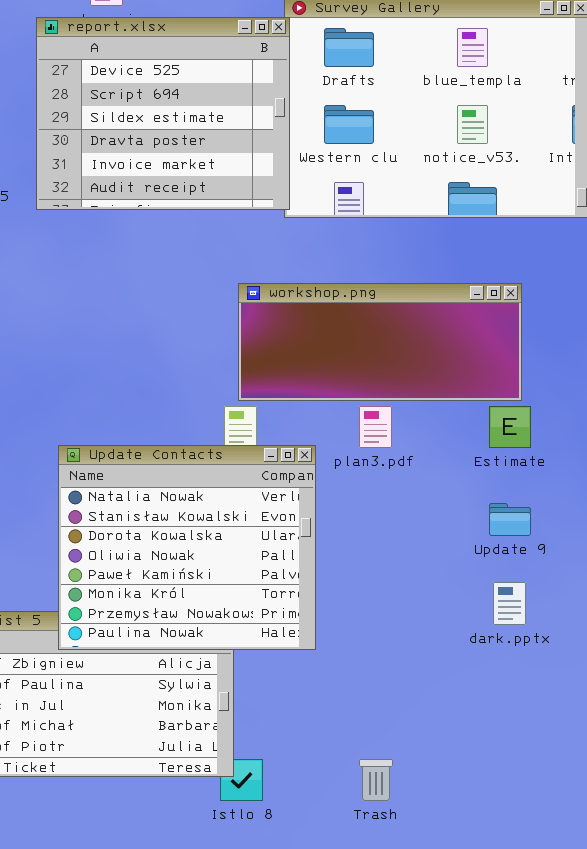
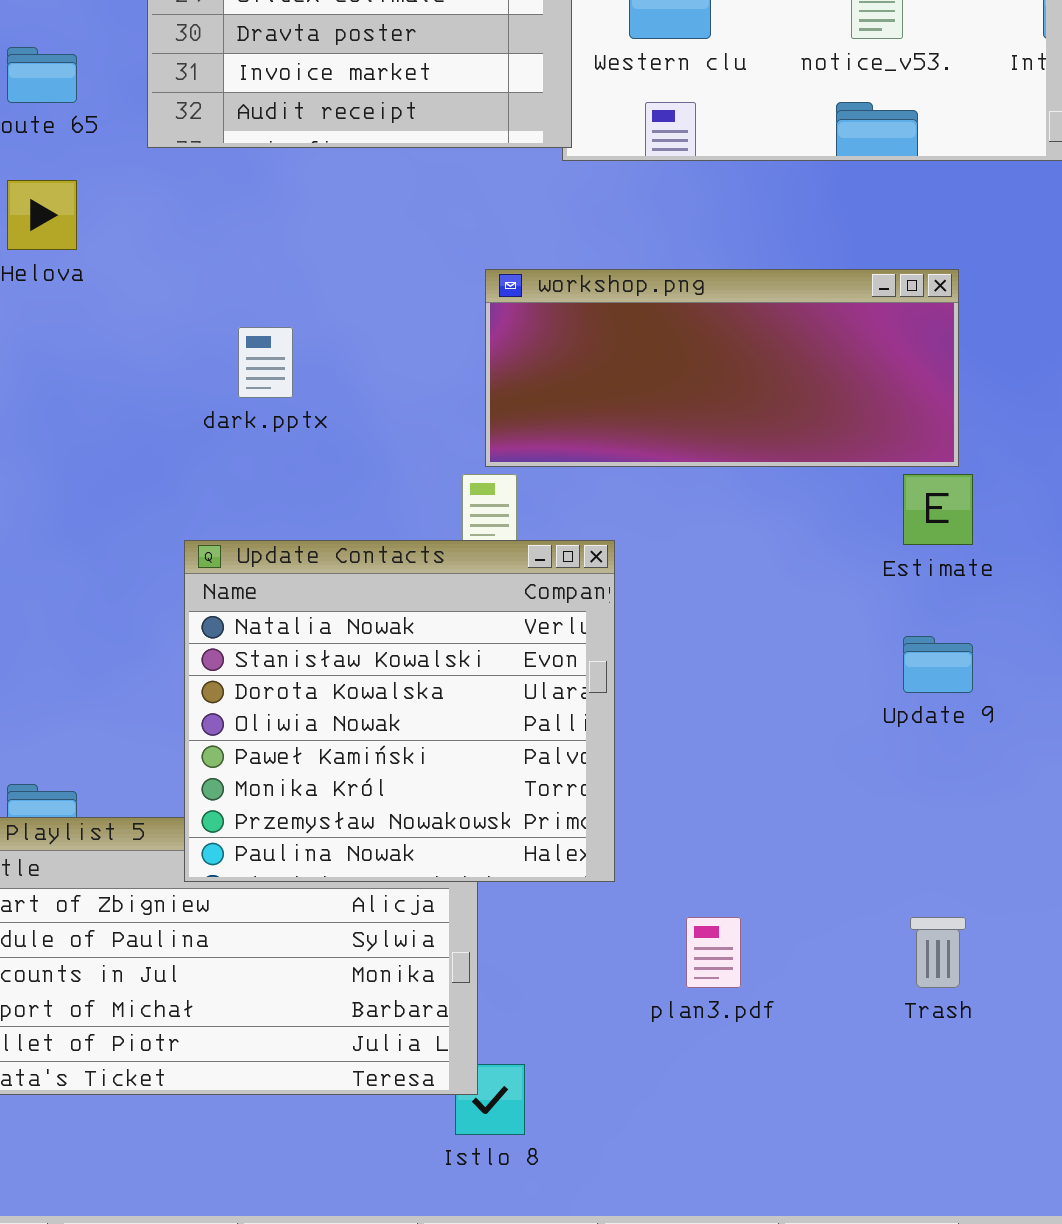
plan3.pdf: [359,406,392,448] -> [686,917,741,988], moved
dark.pptx: [493,582,526,625] -> [238,327,293,398], moved
Trash: [359,759,393,801] -> [910,917,966,988], moved

